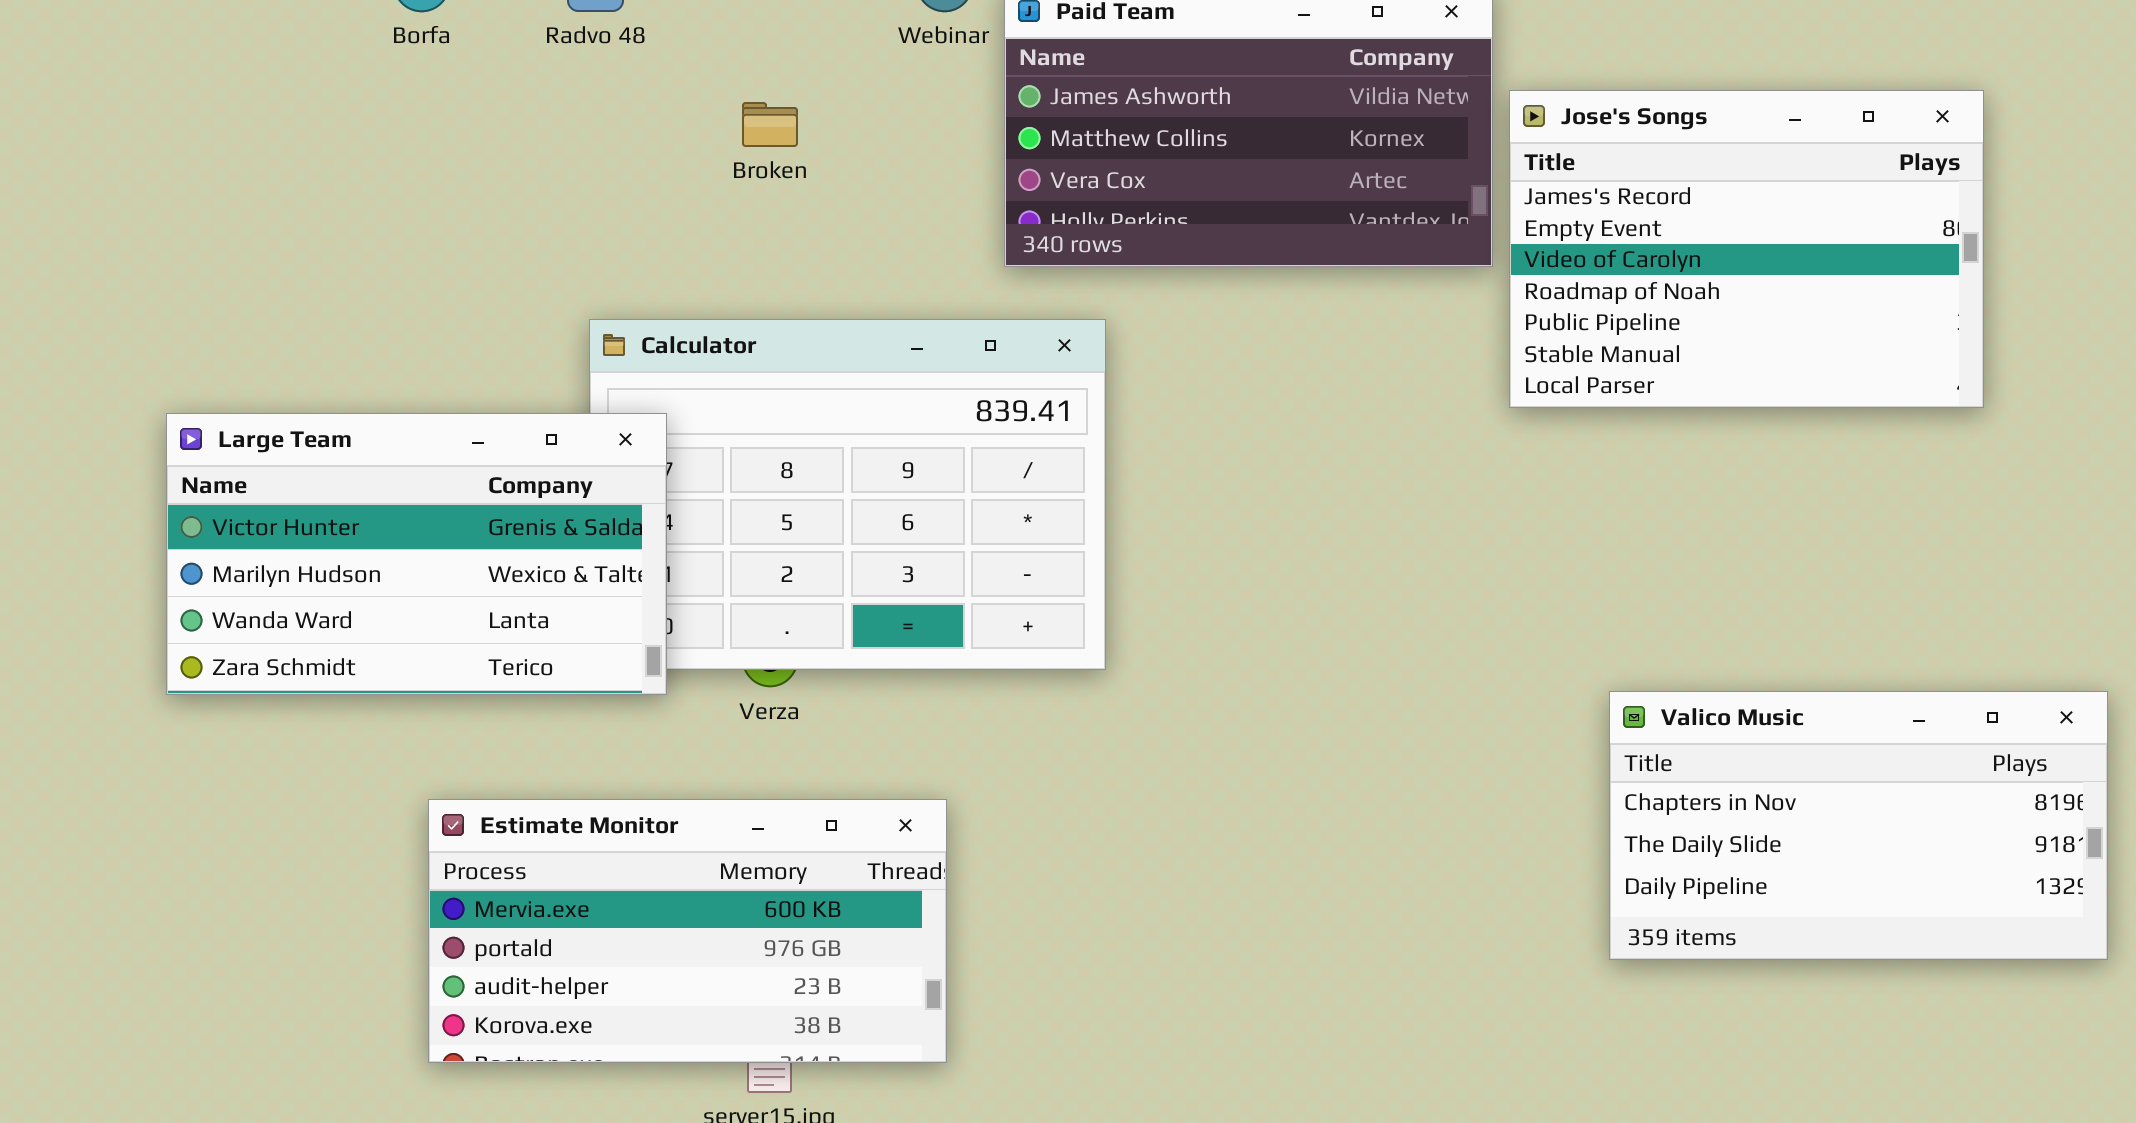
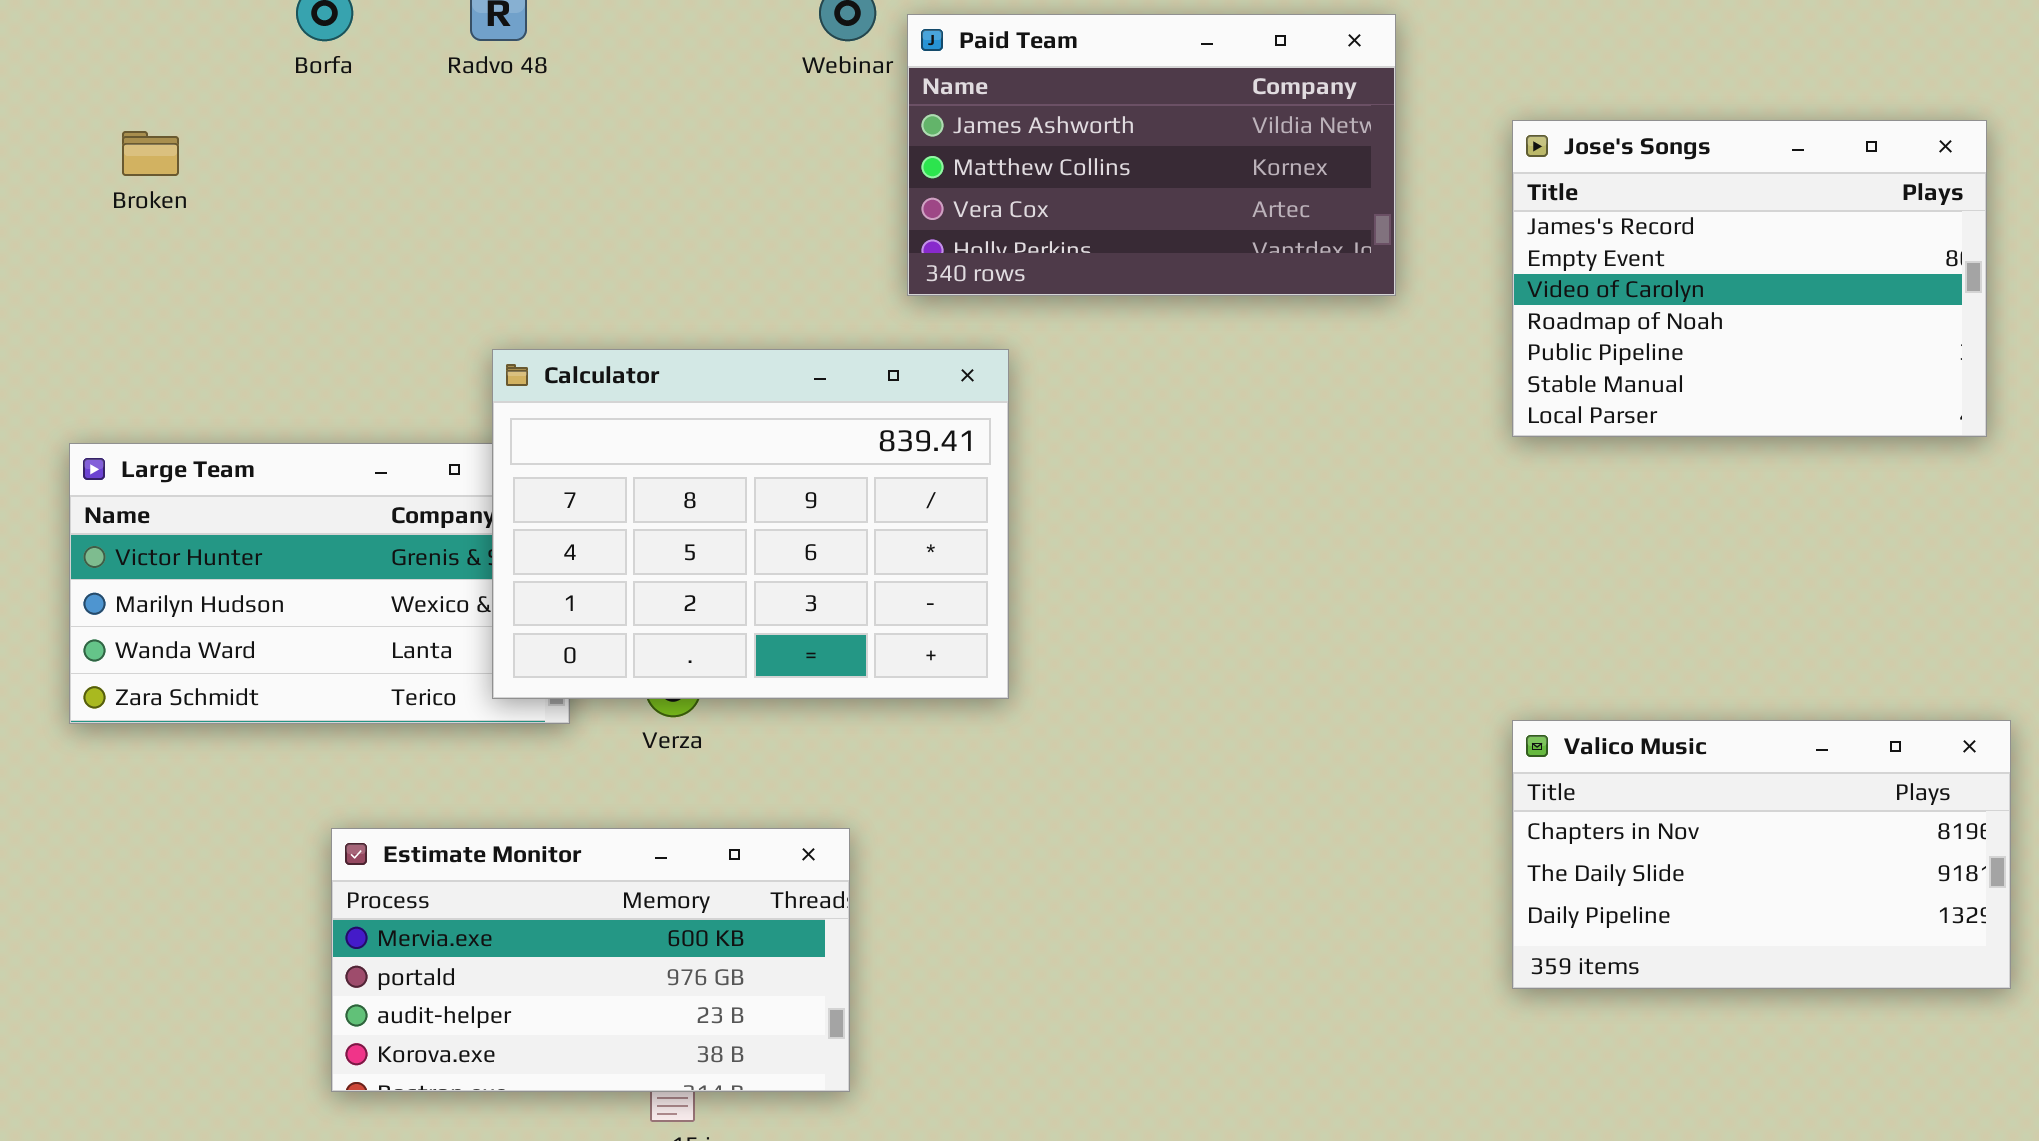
Jose's Songs: [1509,90,1984,408] -> [1512,120,1987,437], moved
Broken: [742,102,798,147] -> [122,131,179,176], moved
Calculator: [589,319,1106,670] -> [492,349,1009,699], raised

